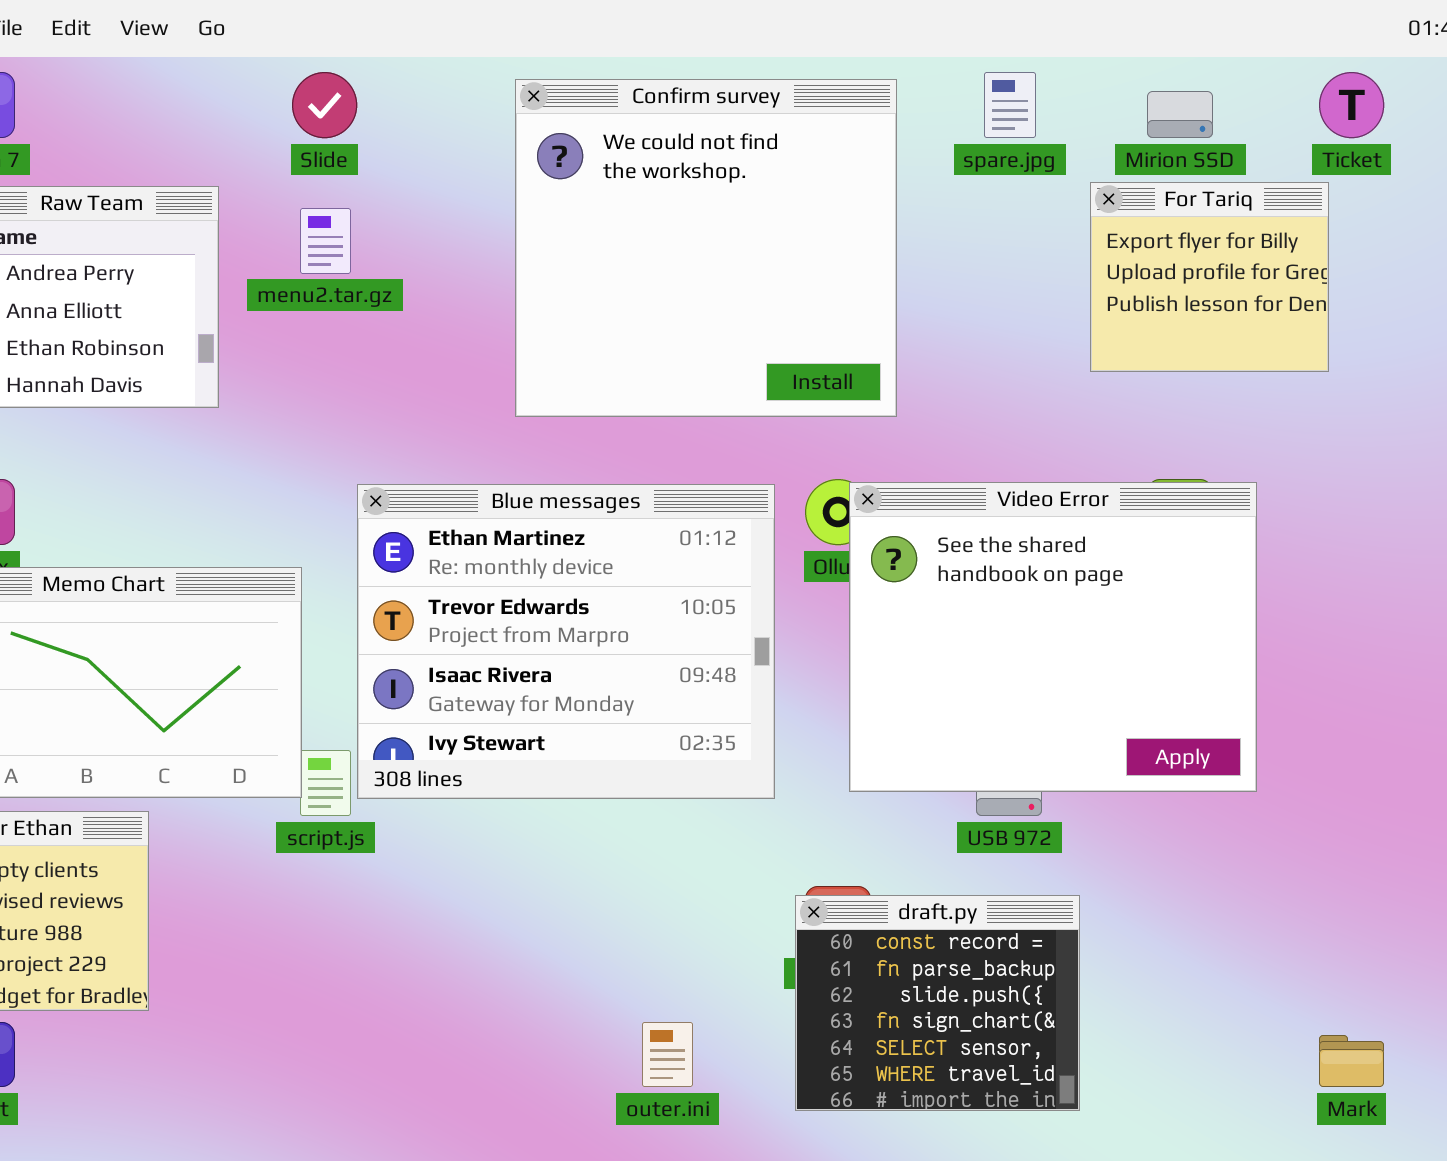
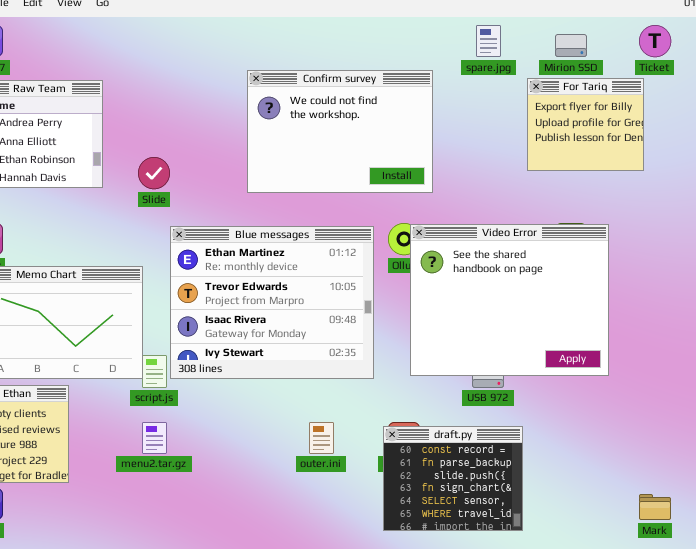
Slide: [292,72,357,138] -> [138,157,170,189], moved
Confirm survey: [515,79,897,417] -> [247,70,433,193], resized
menu2.tar.gz: [300,208,351,274] -> [142,422,167,454], moved
outer.ini: [642,1022,693,1087] -> [309,422,334,454], moved

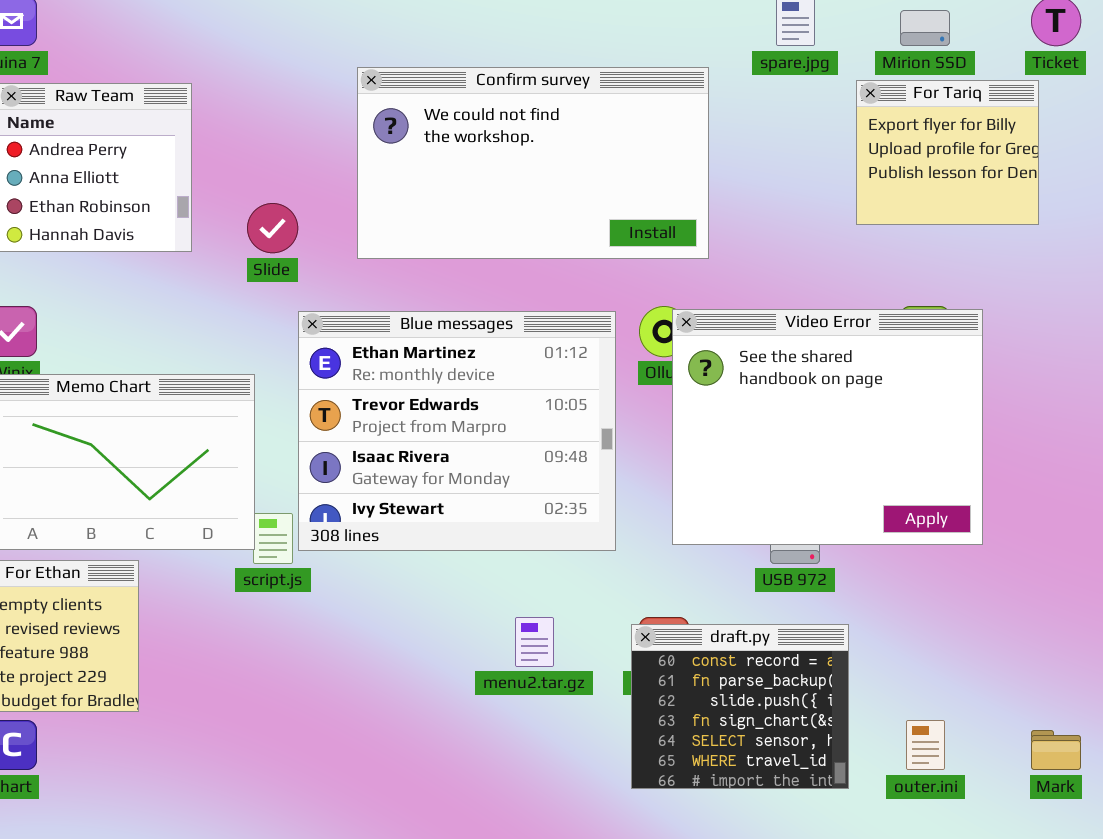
Confirm survey: [247,70,433,193] -> [357,67,709,259], resized
menu2.tar.gz: [142,422,167,454] -> [515,617,554,667], moved
outer.ini: [309,422,334,454] -> [906,720,945,770], moved

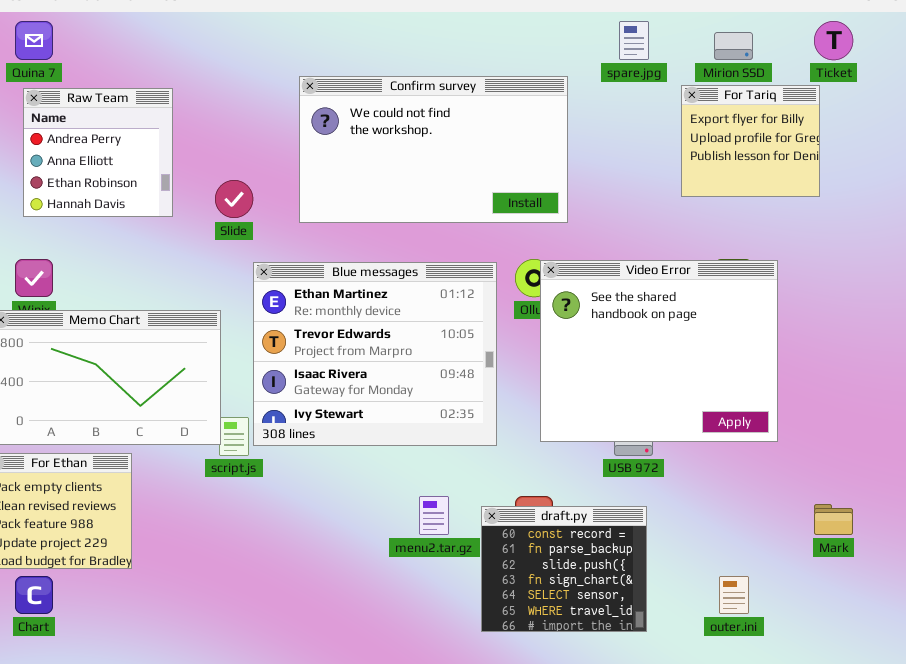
draft.py: [631,624,849,789] -> [481,506,647,632], moved
Mark: [1031,730,1081,770] -> [814,504,853,535], moved

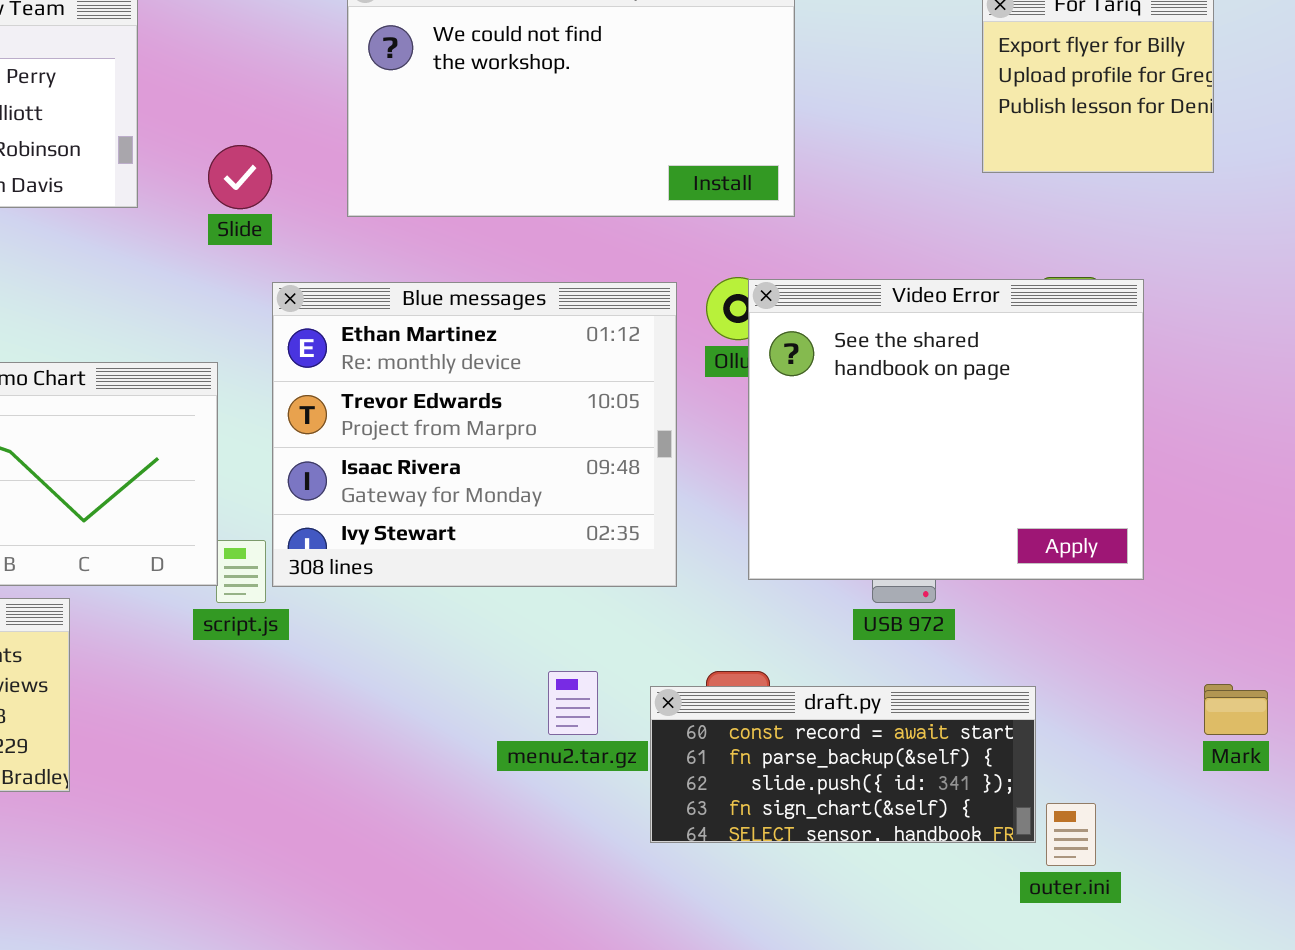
draft.py: [481,506,647,632] -> [650,686,1036,843], resized

